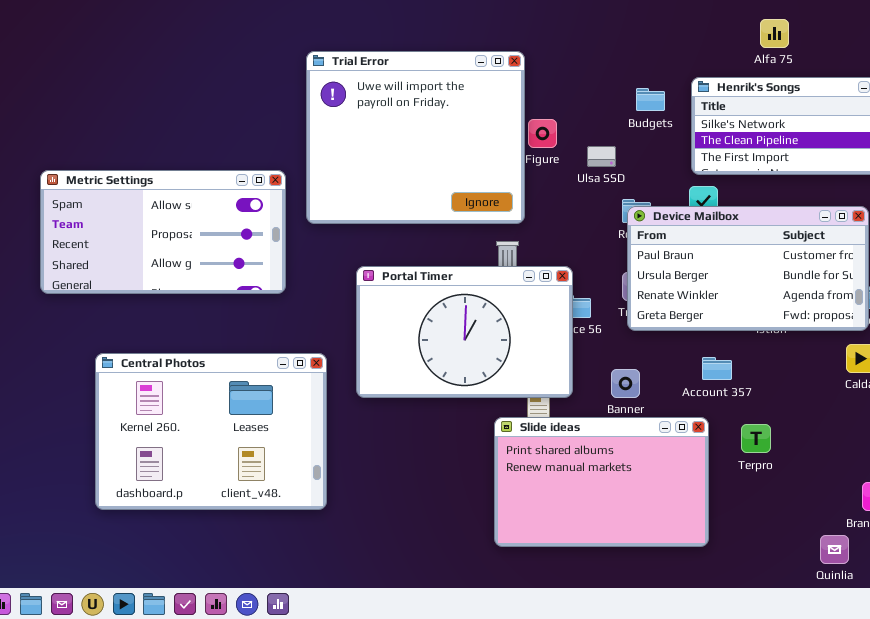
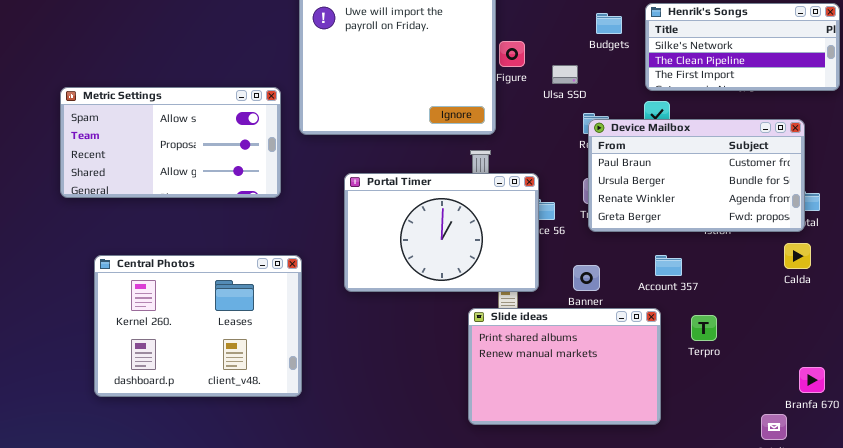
Central Photos: [95,353,327,510] -> [94,255,302,397], moved

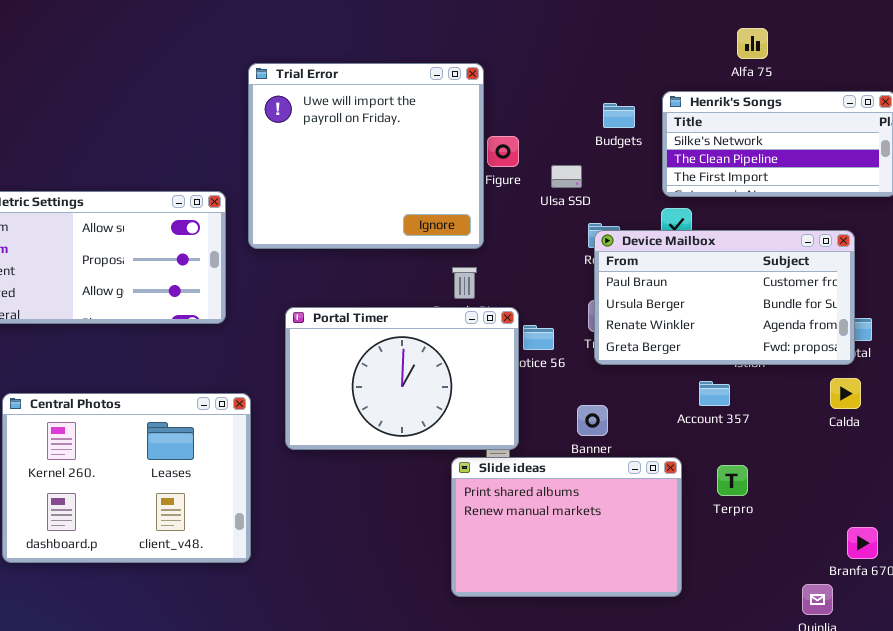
Portal Timer: [344,173,539,292] -> [285,307,519,450], moved
Account 357: [655,255,682,276] -> [699,381,730,406], moved

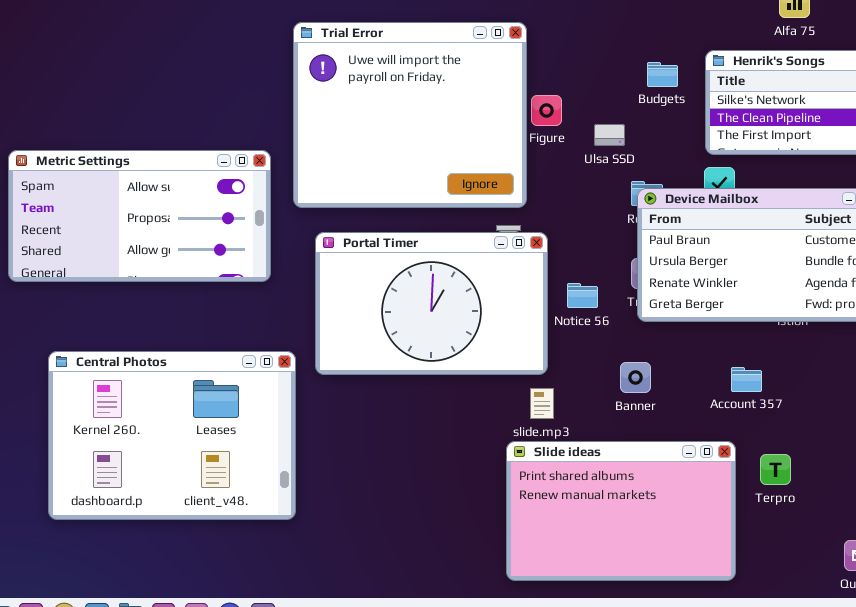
Portal Timer: [285,307,519,450] -> [315,232,548,375], moved
Account 357: [699,381,730,406] -> [731,367,762,392], moved
Slide ideas: [451,457,682,597] -> [506,441,736,581], moved
Terpro: [717,465,748,496] -> [760,454,791,485], moved

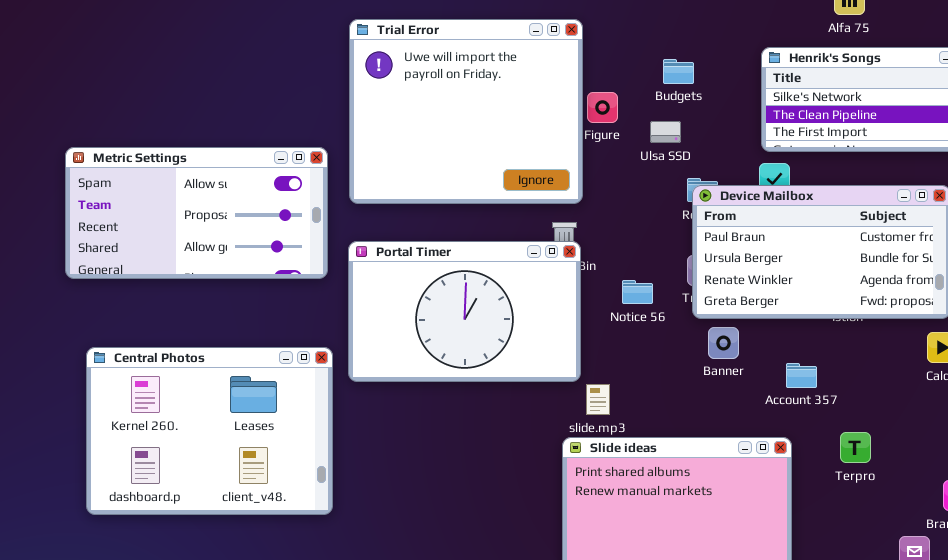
Budgets: [647,62,678,87] -> [663,59,694,84], moved
Portal Timer: [315,232,548,375] -> [348,241,581,382], moved
Central Photos: [48,351,296,520] -> [86,347,333,515], moved
Banner: [620,362,651,393] -> [708,327,739,359], moved
Terpro: [760,454,791,485] -> [840,432,871,463], moved

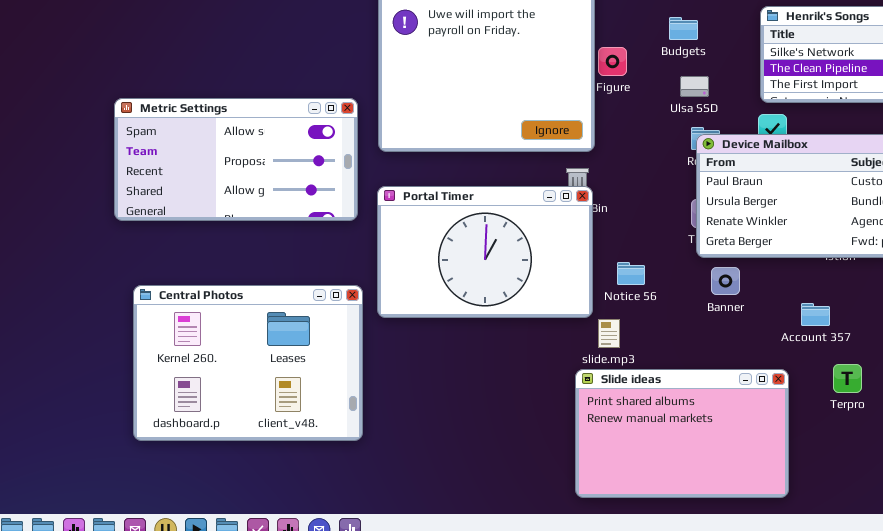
Ulsa SSD: [650,121,681,143] -> [680,76,709,97], moved
Notice 56: [622,280,653,304] -> [617,262,645,285], moved
Account 357: [786,363,817,388] -> [801,303,830,326], moved

